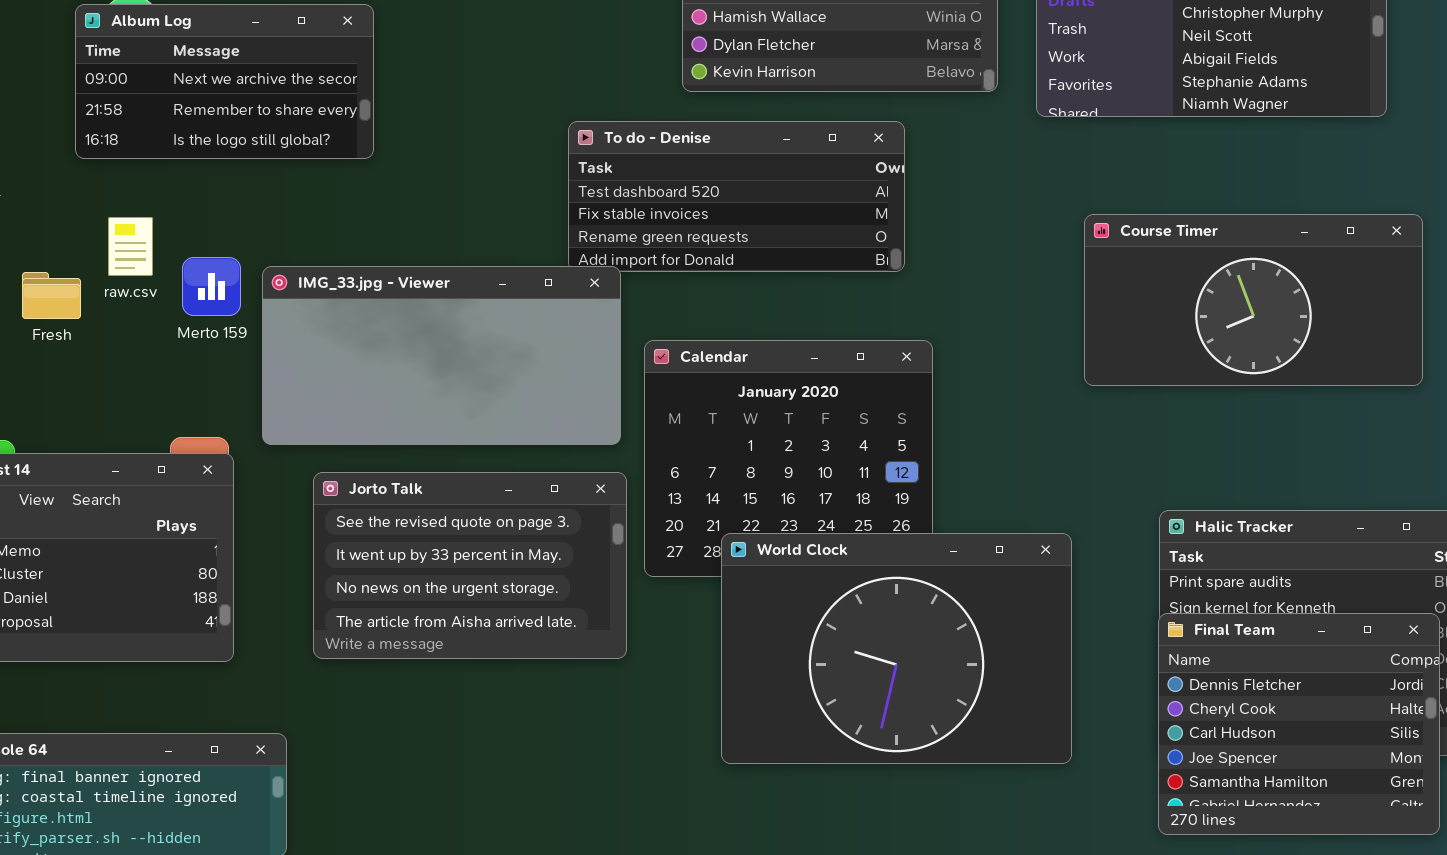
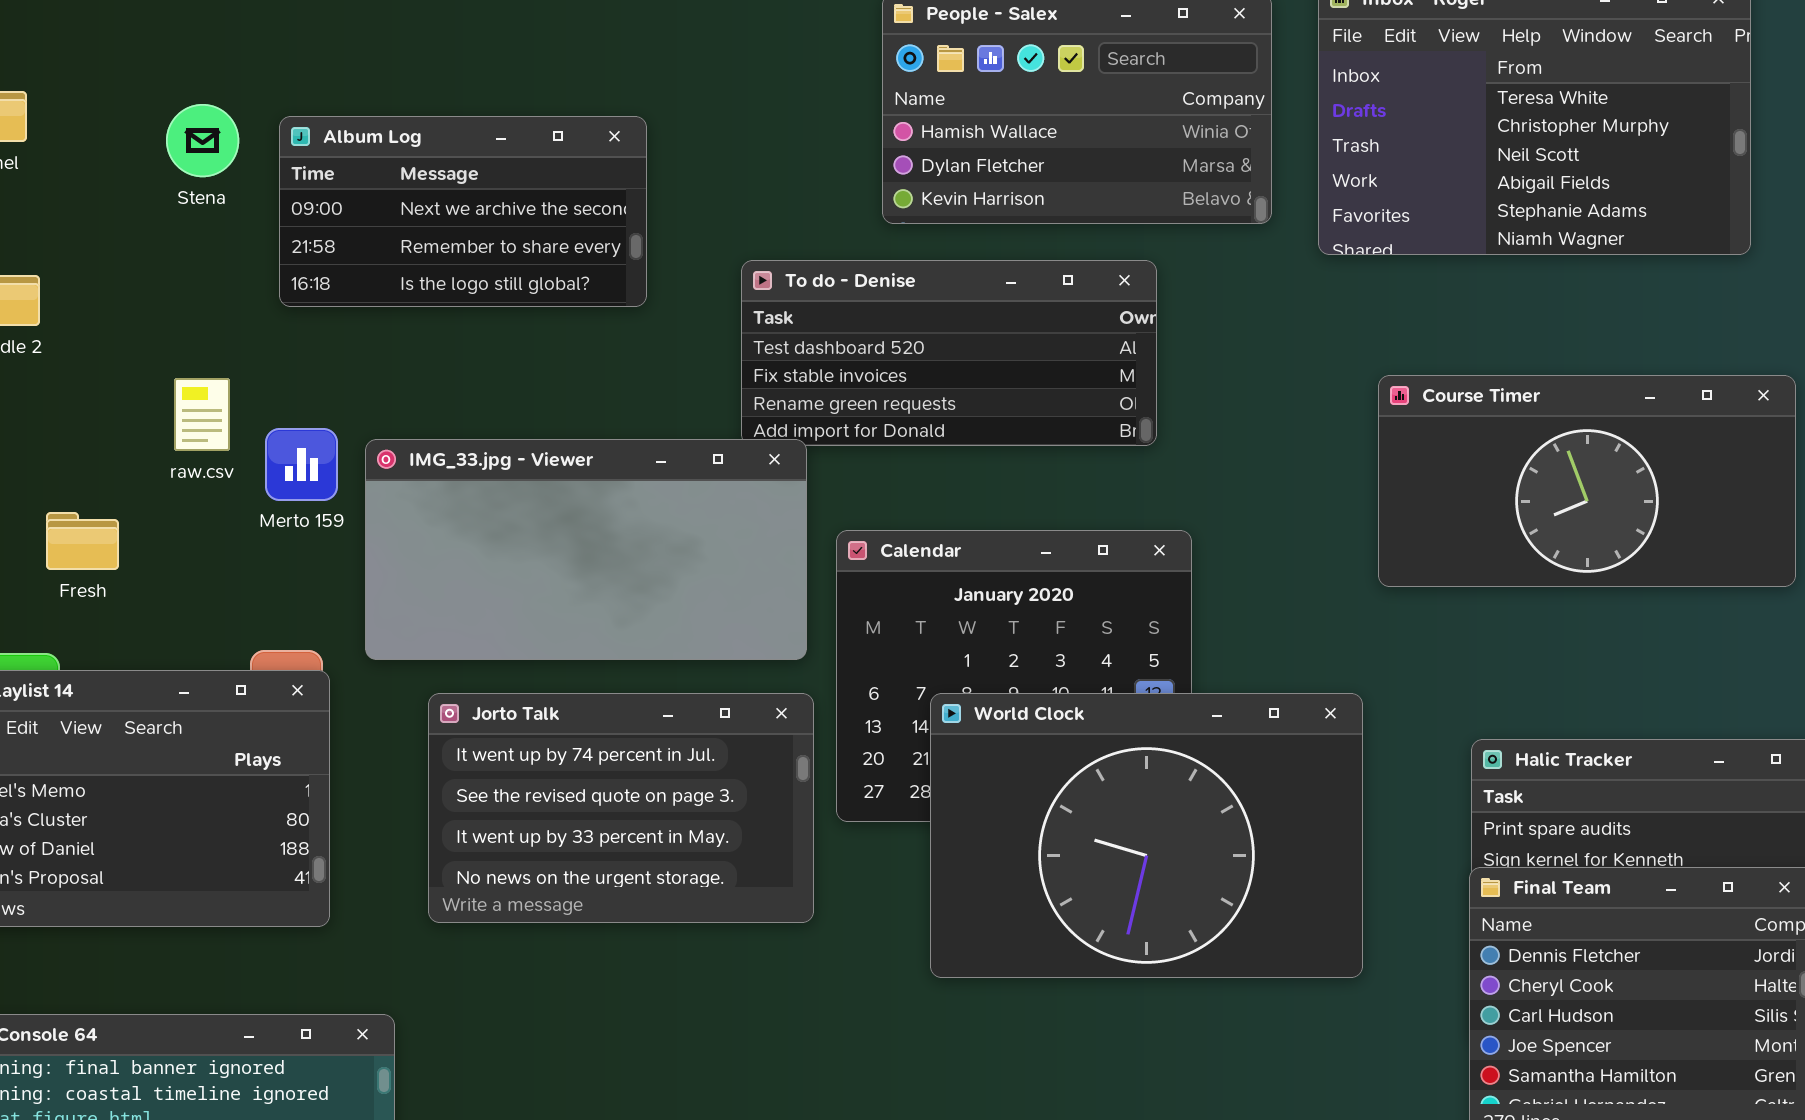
Album Log: [75,4,374,159] -> [279,116,647,307], moved
Fresh: [22,272,81,319] -> [46,512,119,570], moved
Jorto Talk: [313,472,627,659] -> [428,693,814,923], scrolled up 1 row
World Clock: [721,533,1072,764] -> [930,693,1363,978], moved

